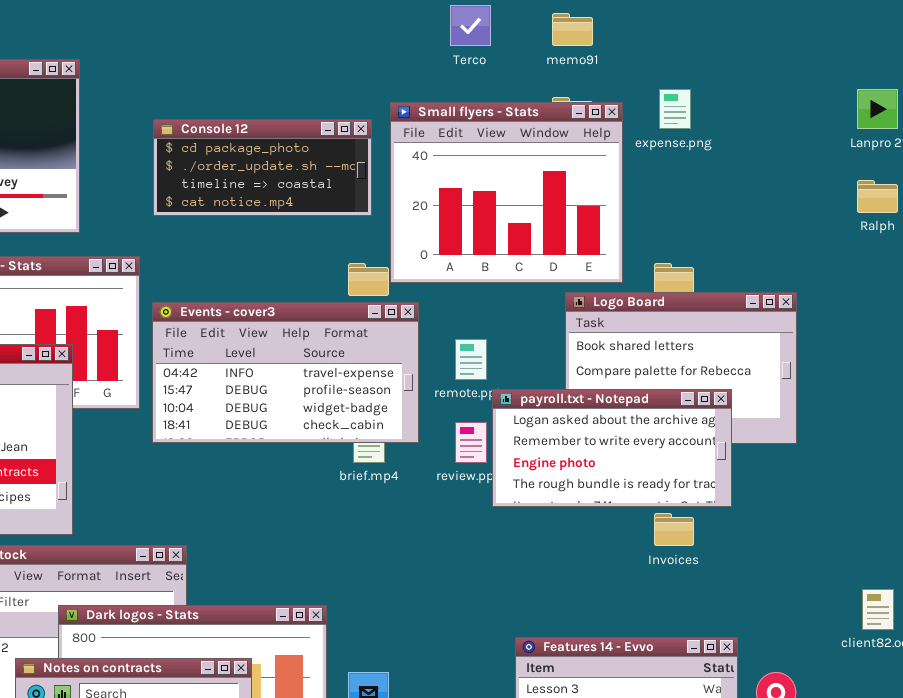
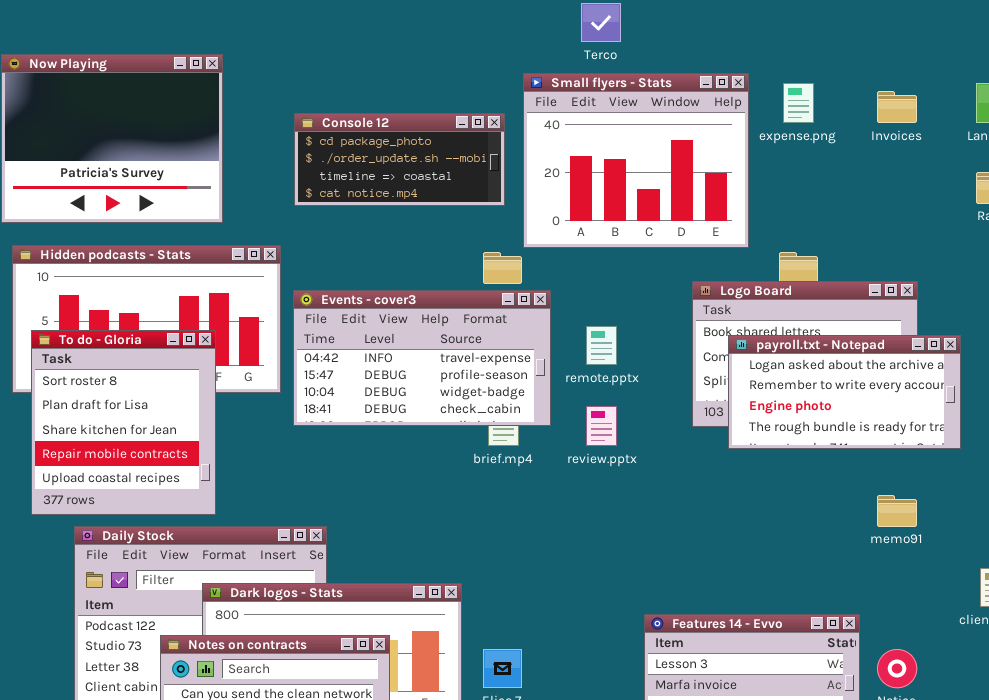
memo91: [552,13,593,46] -> [877,495,917,527], moved
Small flyers - Stats: [390,102,623,283] -> [523,73,749,248], moved
payroll.txt - Notepad: [492,389,732,507] -> [728,335,961,449], moved
Invoices: [654,513,694,546] -> [877,91,917,123], moved

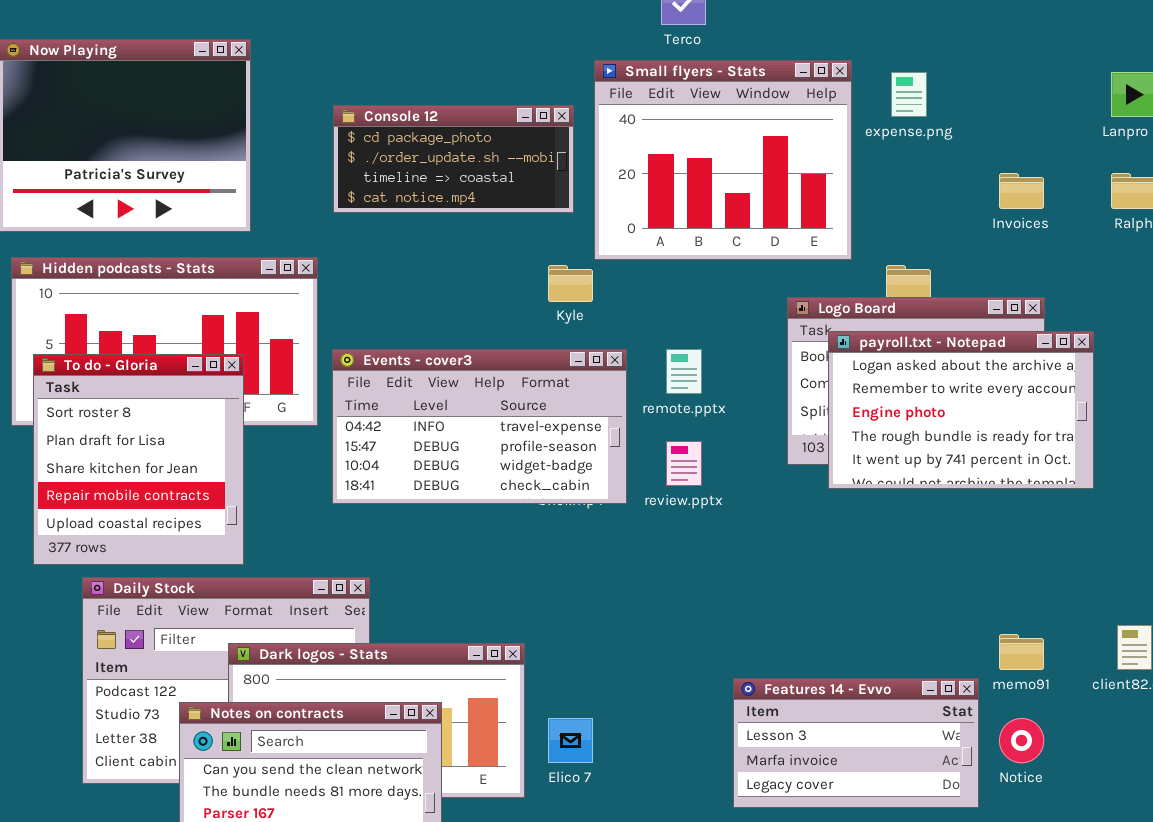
Invoices: [877,91,917,123] -> [999,173,1044,209], moved
Events - cover3: [293,290,551,426] -> [332,349,627,504], moved
payroll.txt - Notepad: [728,335,961,449] -> [828,331,1094,489], resized
memo91: [877,495,917,527] -> [999,634,1044,670], moved

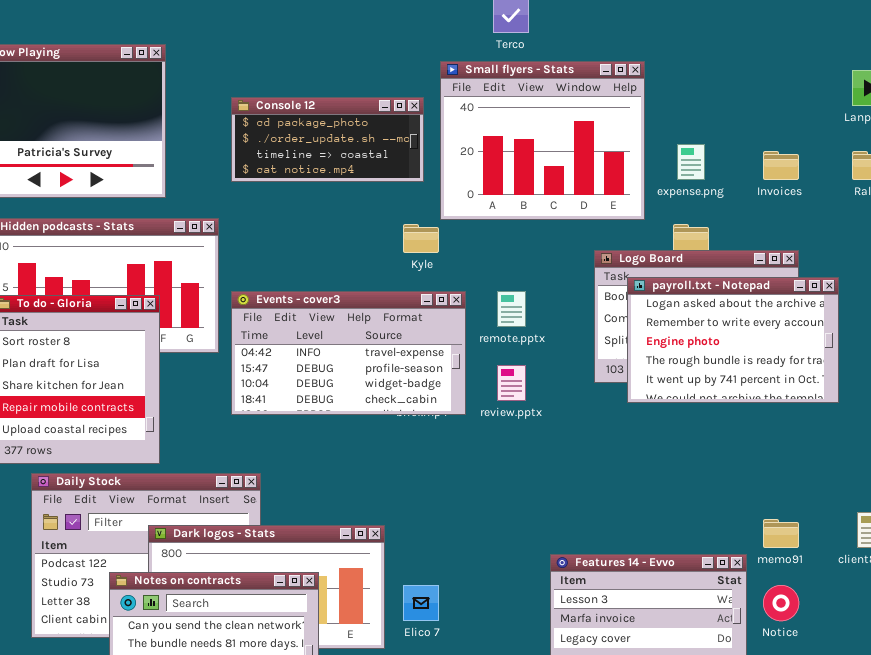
expense.png: [891,72,927,117] -> [677,144,705,180], moved

